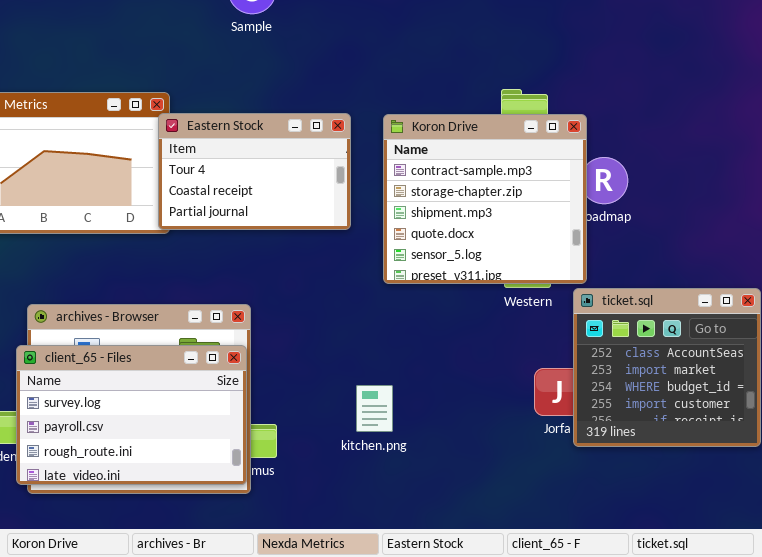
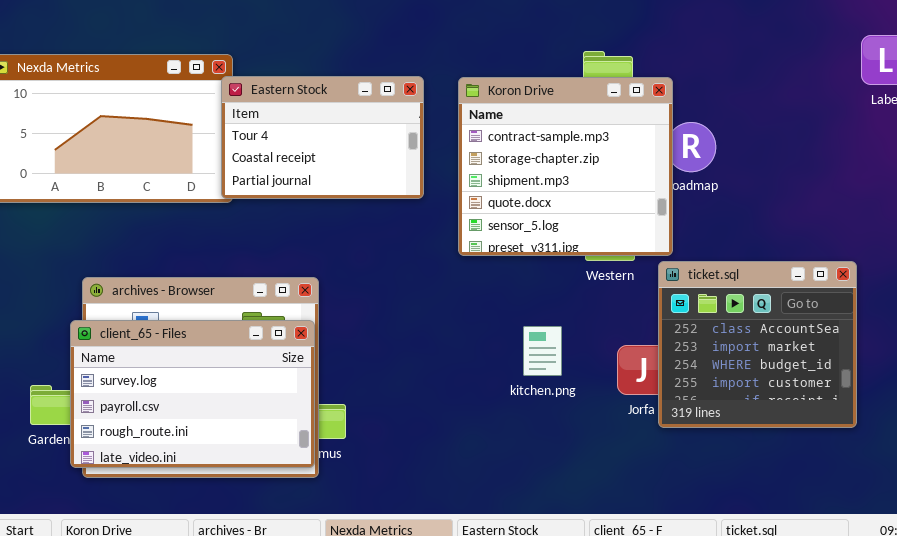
kitchen.png: [356,385,393,432] -> [523,326,562,376], moved

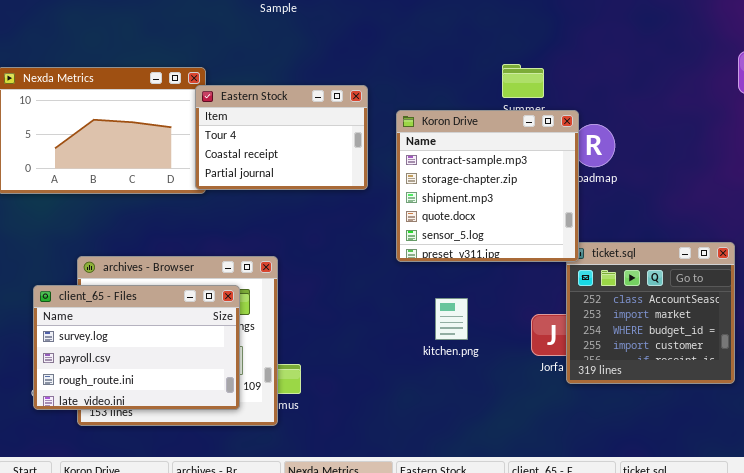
Koron Drive: [458,77,673,256] -> [396,110,579,262], moved
client_65 - Files: [70,320,315,468] -> [33,285,240,410], moved
kitchen.png: [523,326,562,376] -> [435,298,468,340], moved

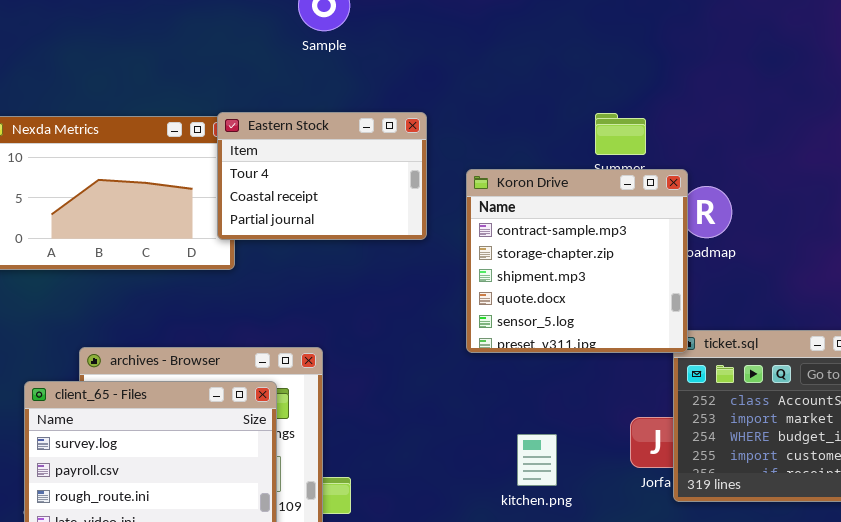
Eastern Stock: [195,85,368,190] -> [217,112,427,240], moved
kitchen.png: [435,298,468,340] -> [517,434,557,486], moved

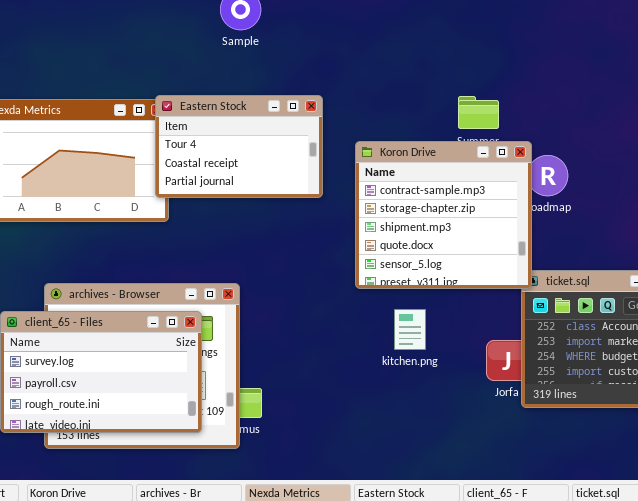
kitchen.png: [517,434,557,486] -> [394,309,426,350], moved

